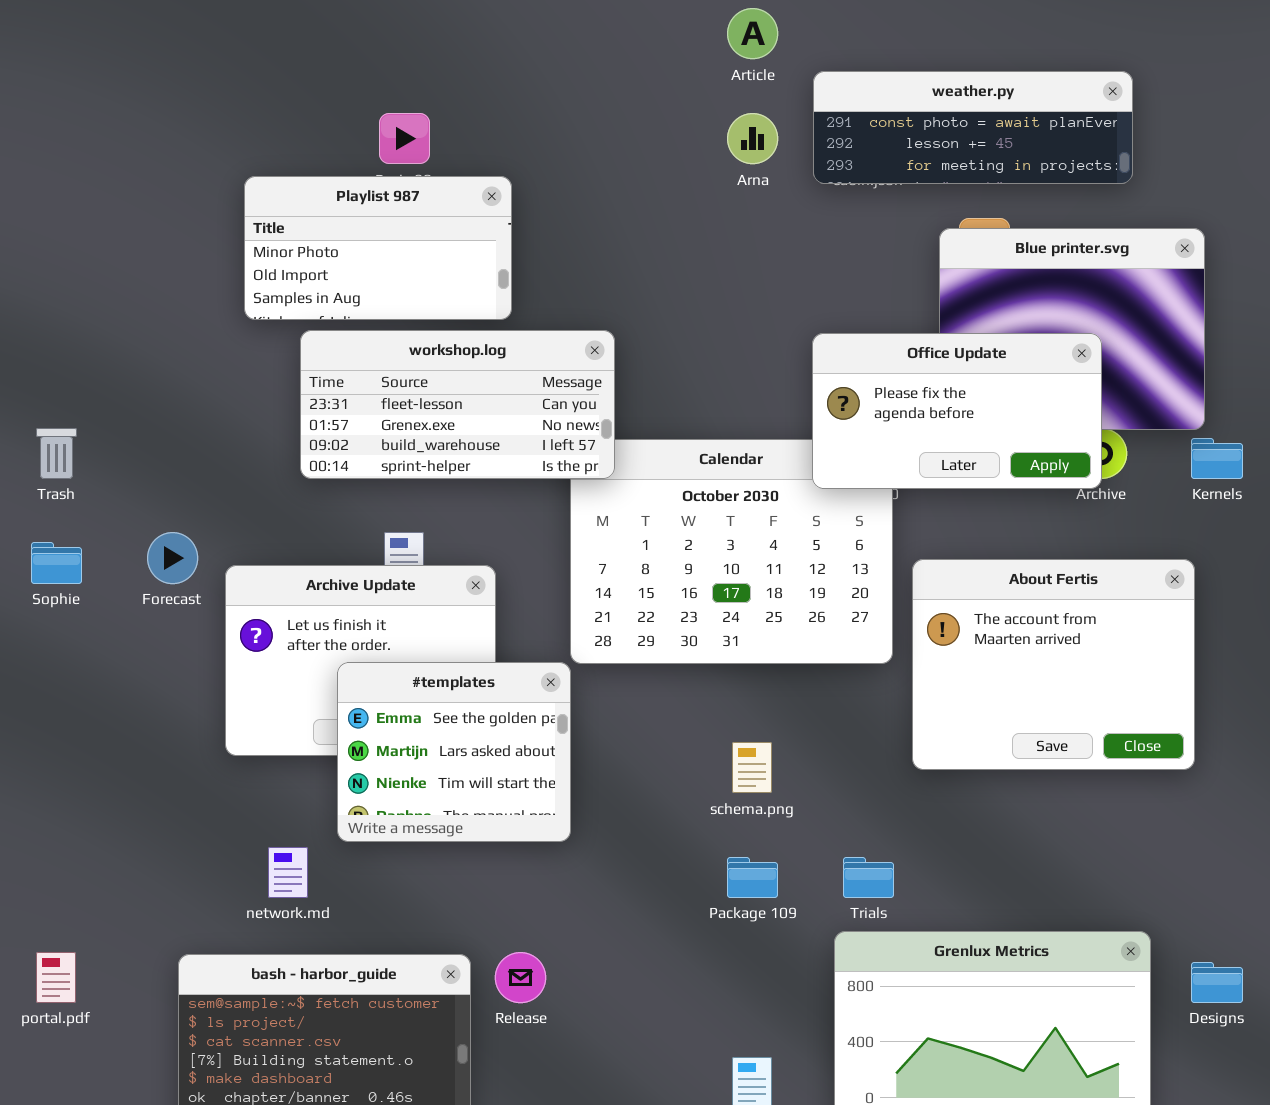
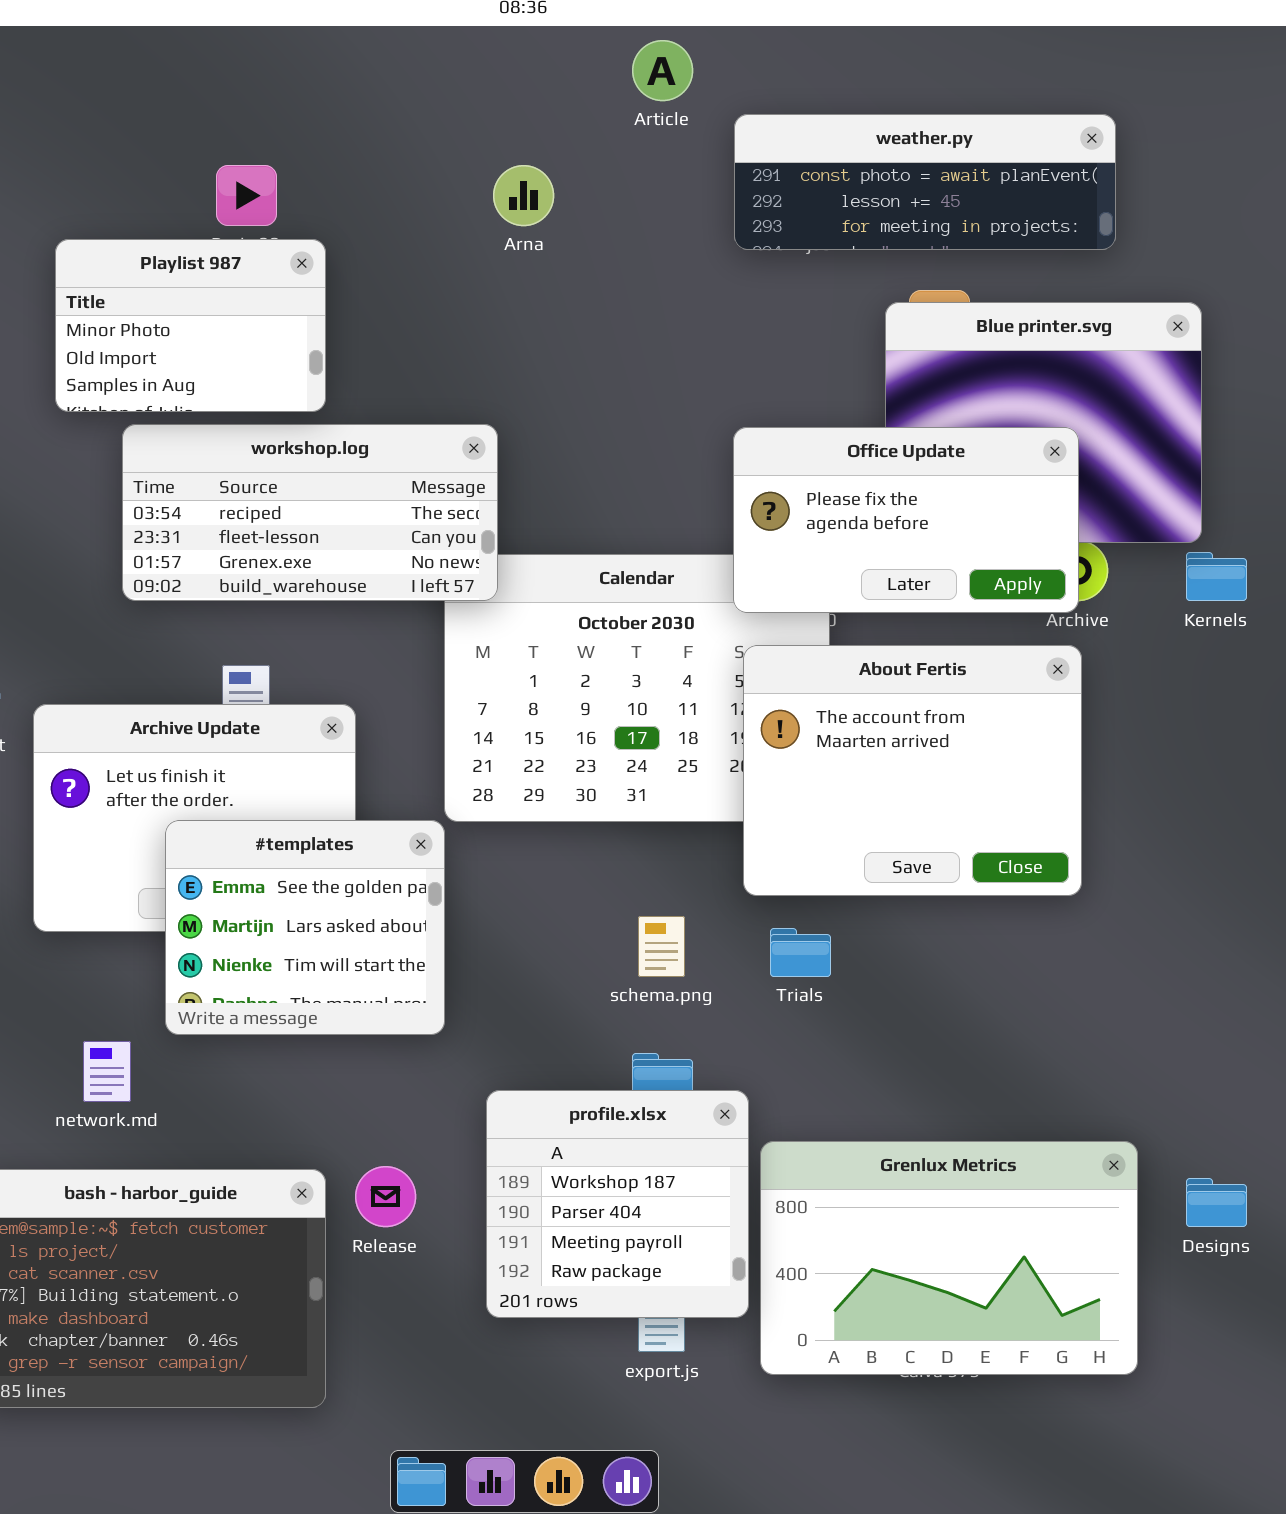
Arna: [727,113,778,164] -> [493,165,554,226], moved
Playlist 987: [244,176,512,320] -> [55,239,326,412], resized
workshop.log: [300,330,615,479] -> [122,424,498,601], scrolled up 1 row
About Fertis: [912,559,1195,770] -> [743,645,1082,896], moved
Trials: [843,857,894,898] -> [770,928,831,977], moved
profile.xlsx: none -> [486,1090,749,1318], opened

